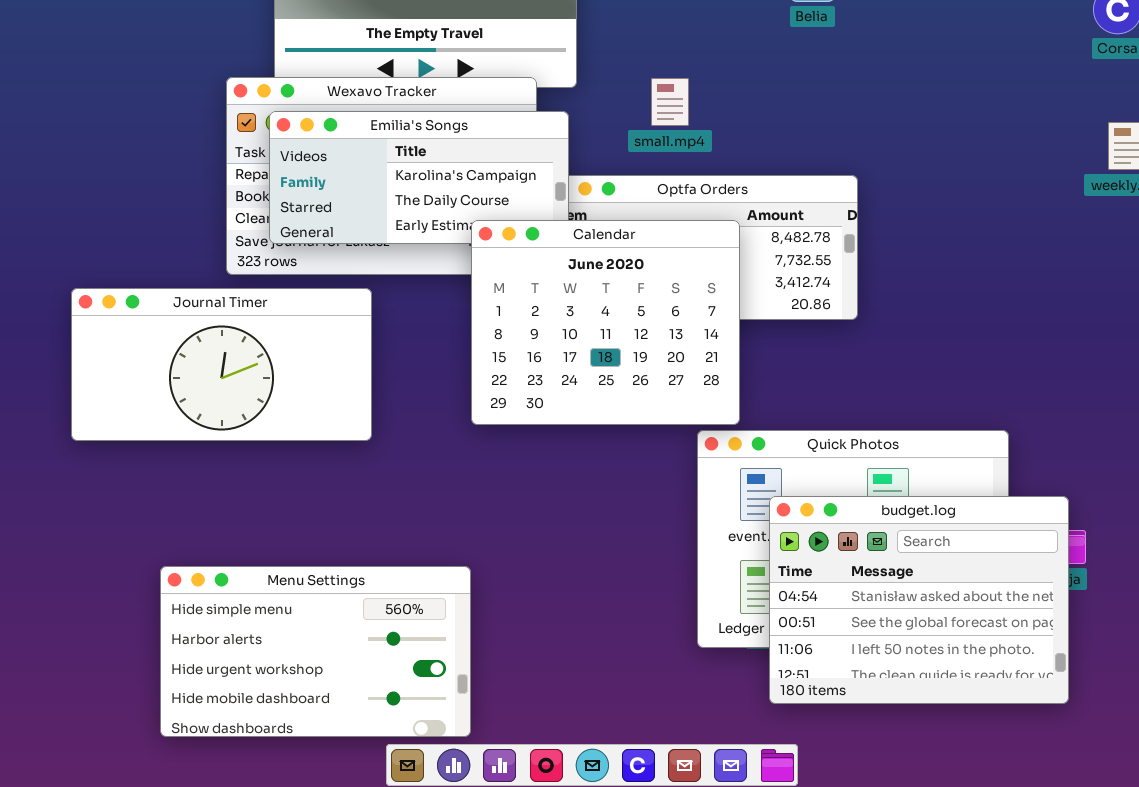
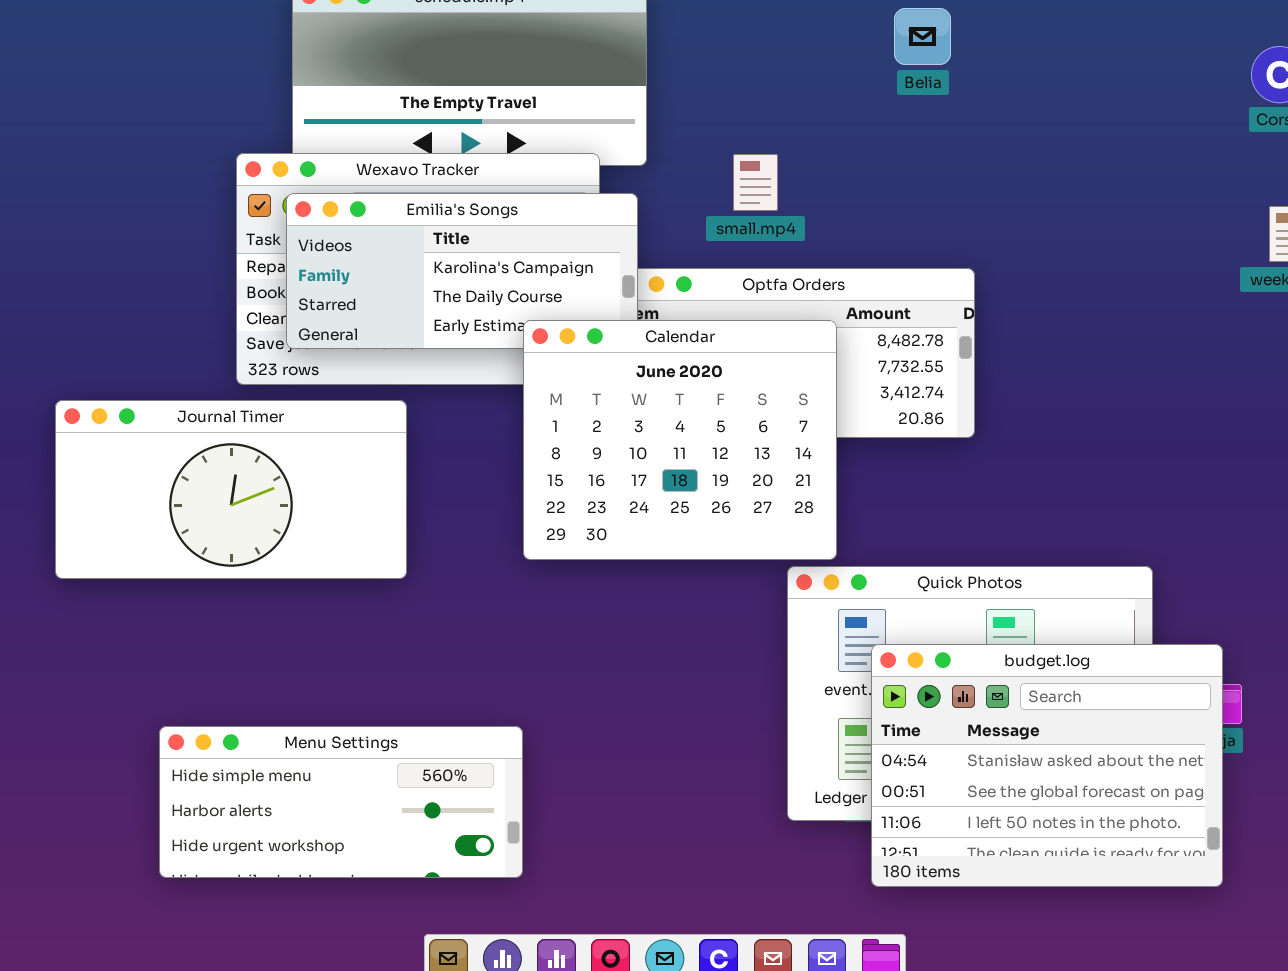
Menu Settings: [160,566,471,737] -> [159,726,523,878], resized

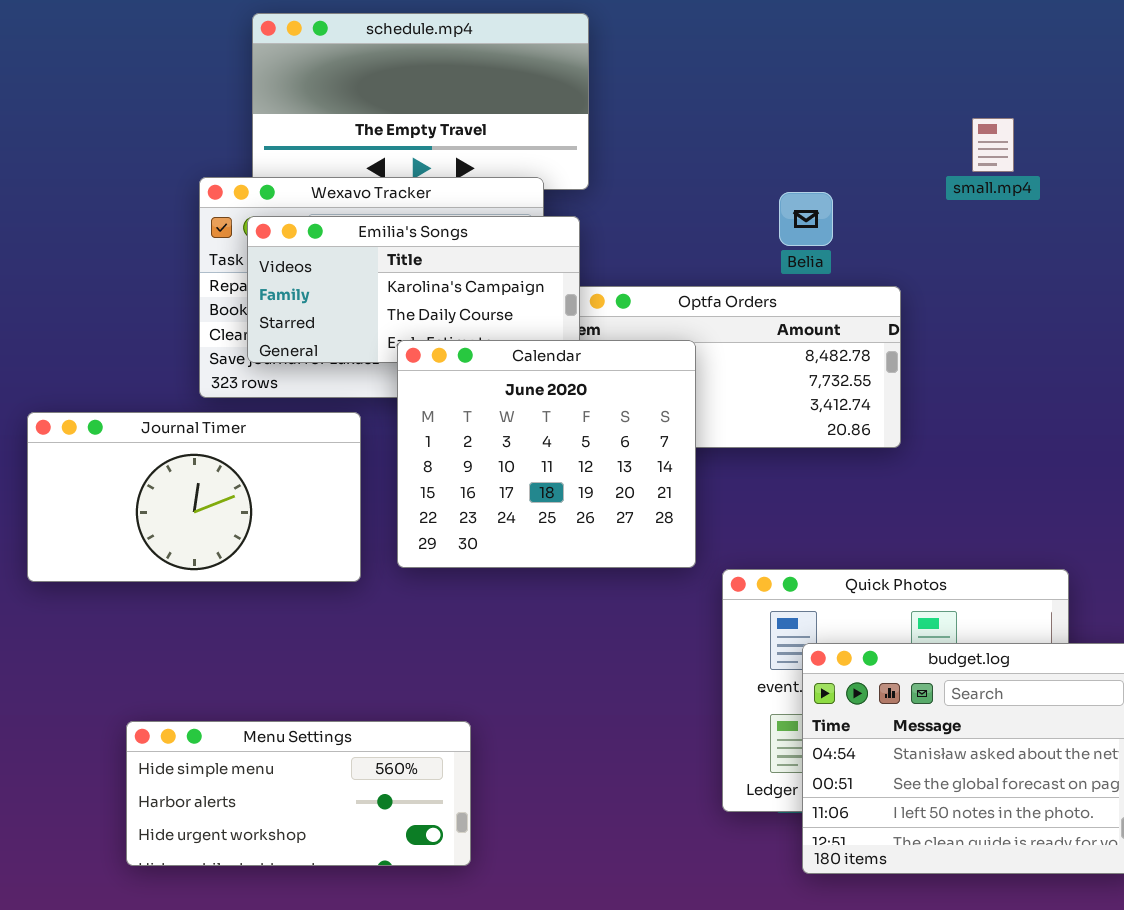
Belia: [894,8,951,65] -> [779,192,833,246], moved
small.mp4: [733,154,778,211] -> [972,118,1014,172], moved
Calendar: [523,320,837,560] -> [397,340,696,568], moved

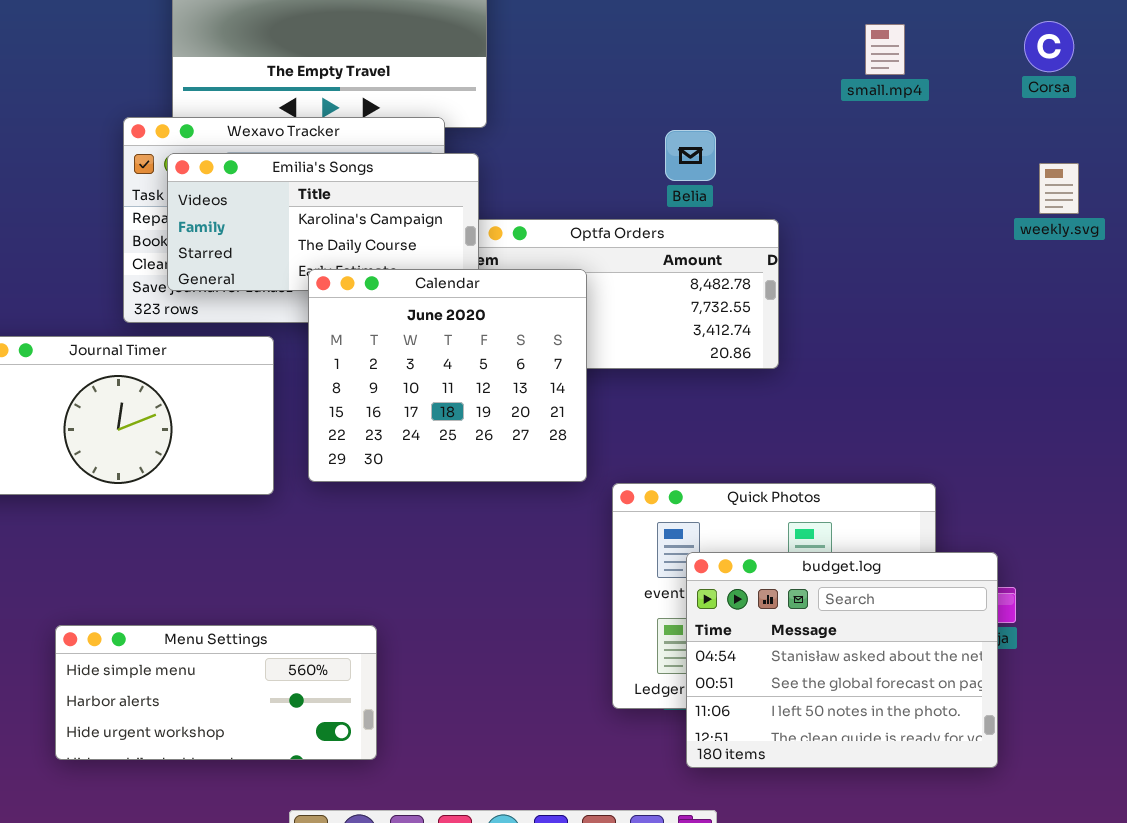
small.mp4: [972,118,1014,172] -> [865,24,905,75], moved

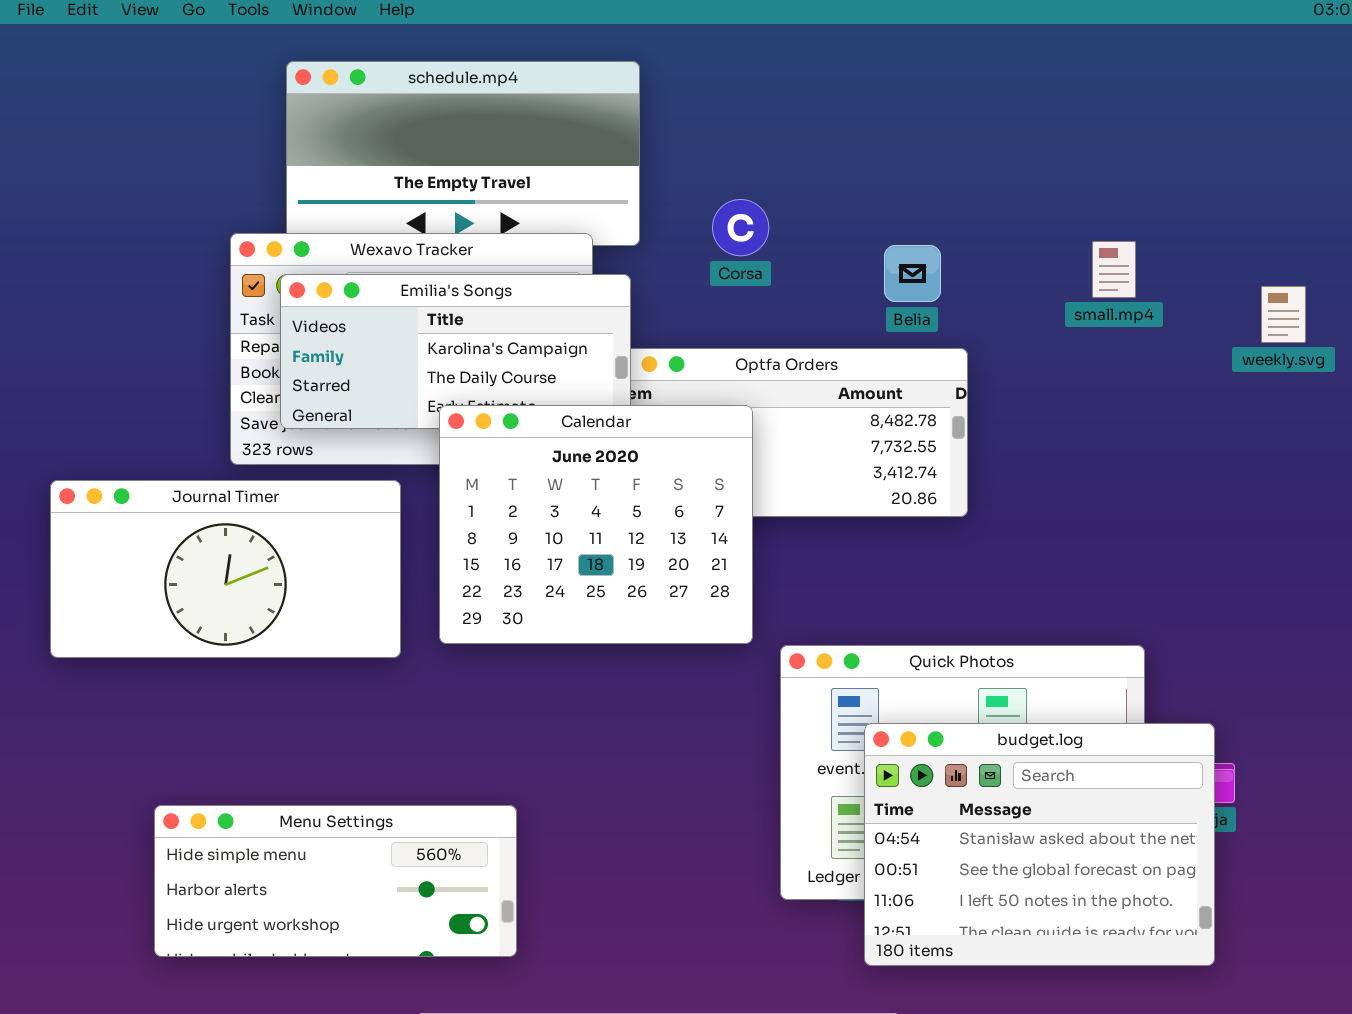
Corsa: [1024,21,1074,72] -> [712,199,769,256], moved
small.mp4: [865,24,905,75] -> [1092,241,1136,298], moved
Belia: [665,130,716,181] -> [884,245,941,302], moved

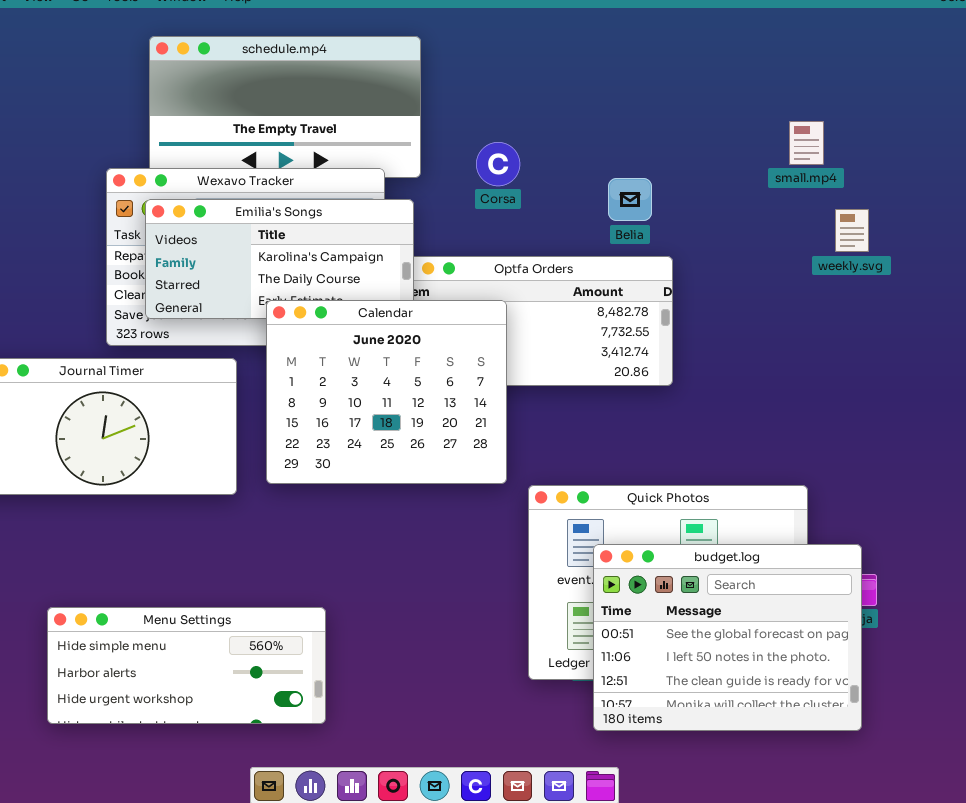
small.mp4: [1092,241,1136,298] -> [789,121,824,165], moved
weekly.svg: [1261,286,1306,343] -> [835,209,869,252], moved
budget.log: [864,723,1215,966] -> [593,544,862,731], scrolled down 1 row

